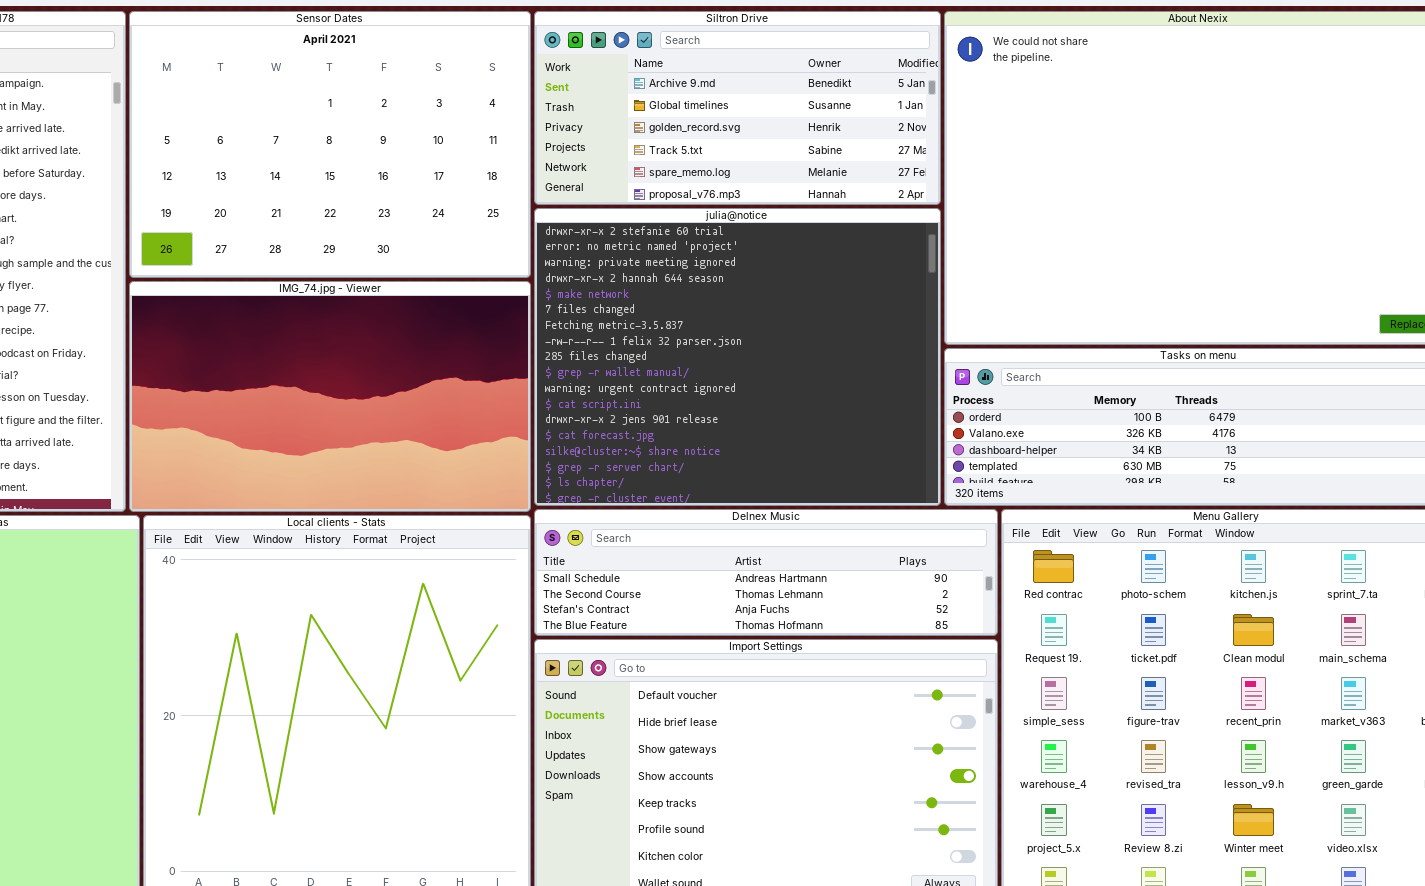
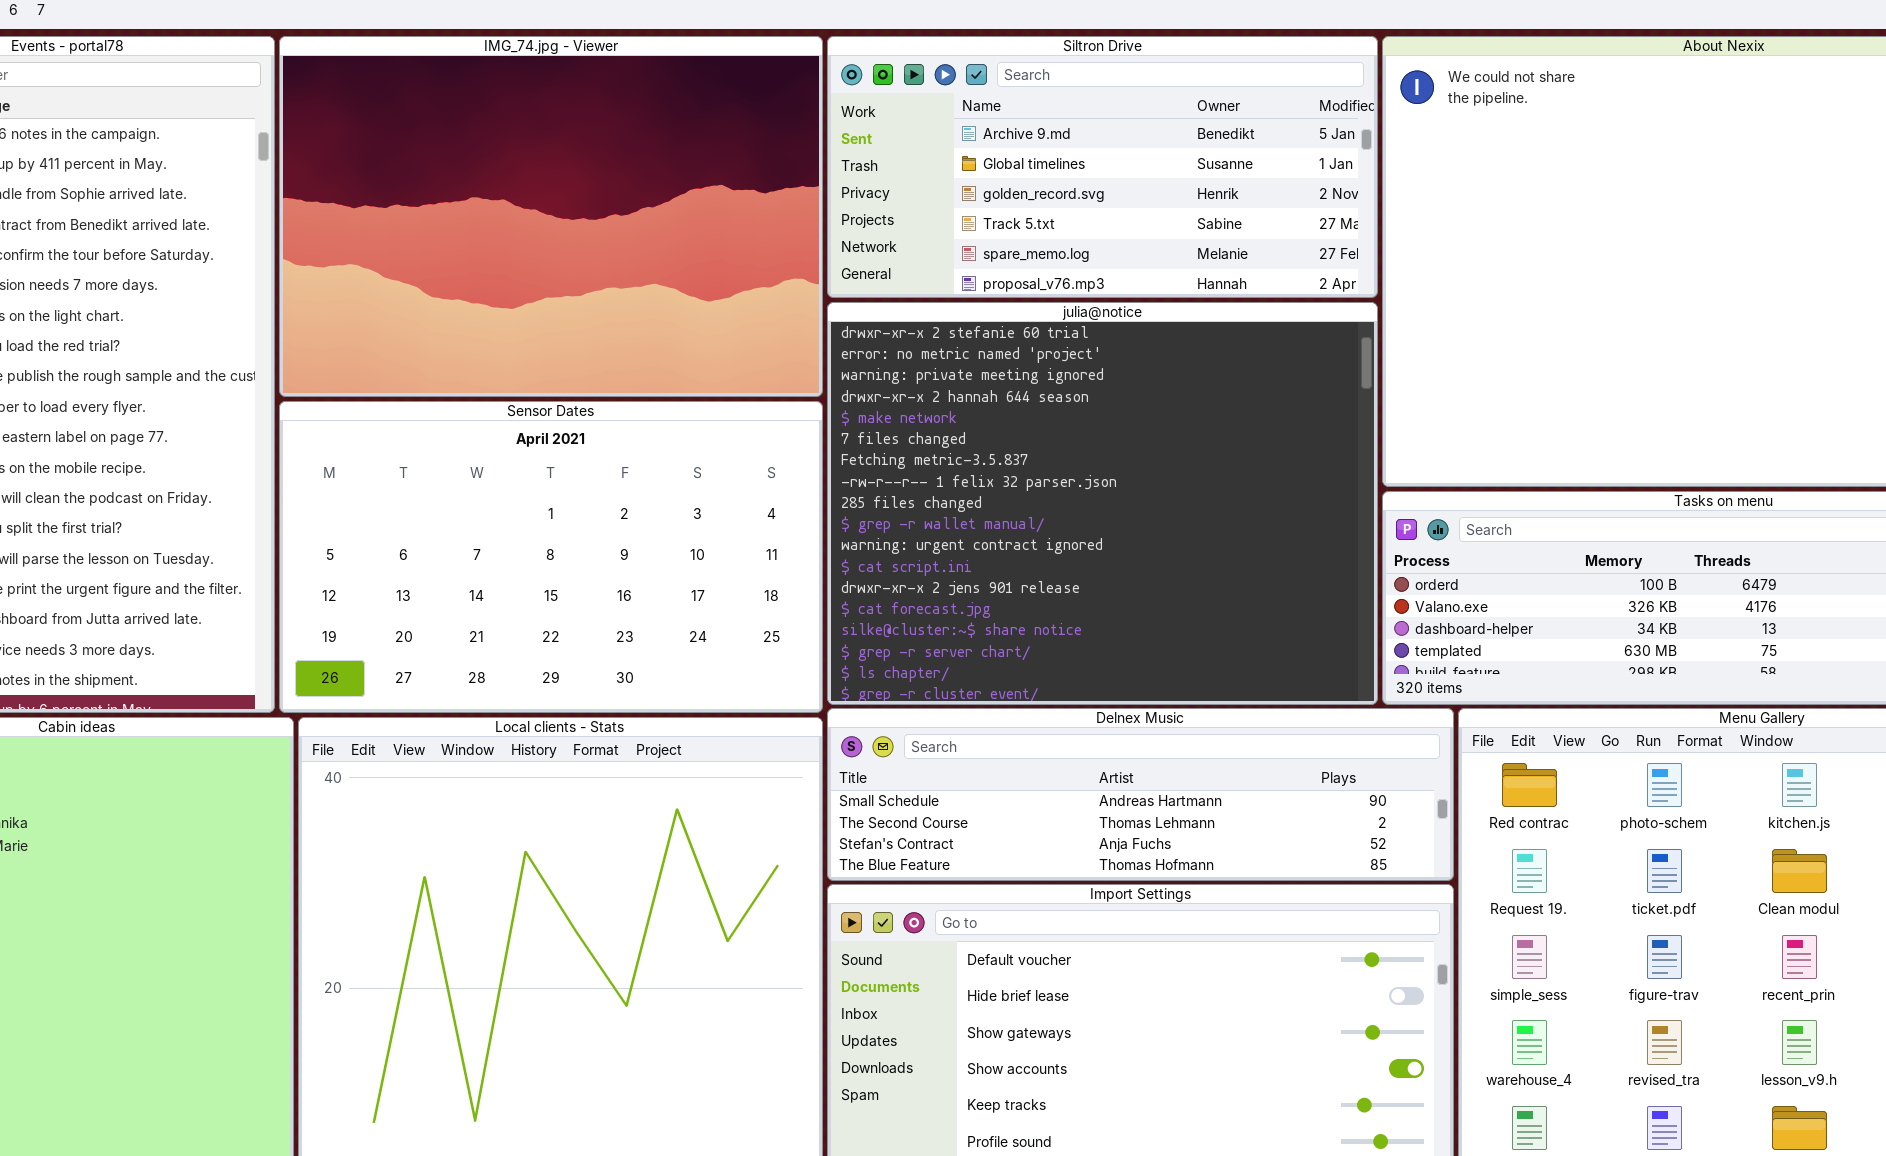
Sensor Dates: [129,11,531,278] -> [279,401,823,713], moved, resized
IMG_74.jpg - Viewer: [129,281,531,512] -> [279,36,823,397], moved, resized

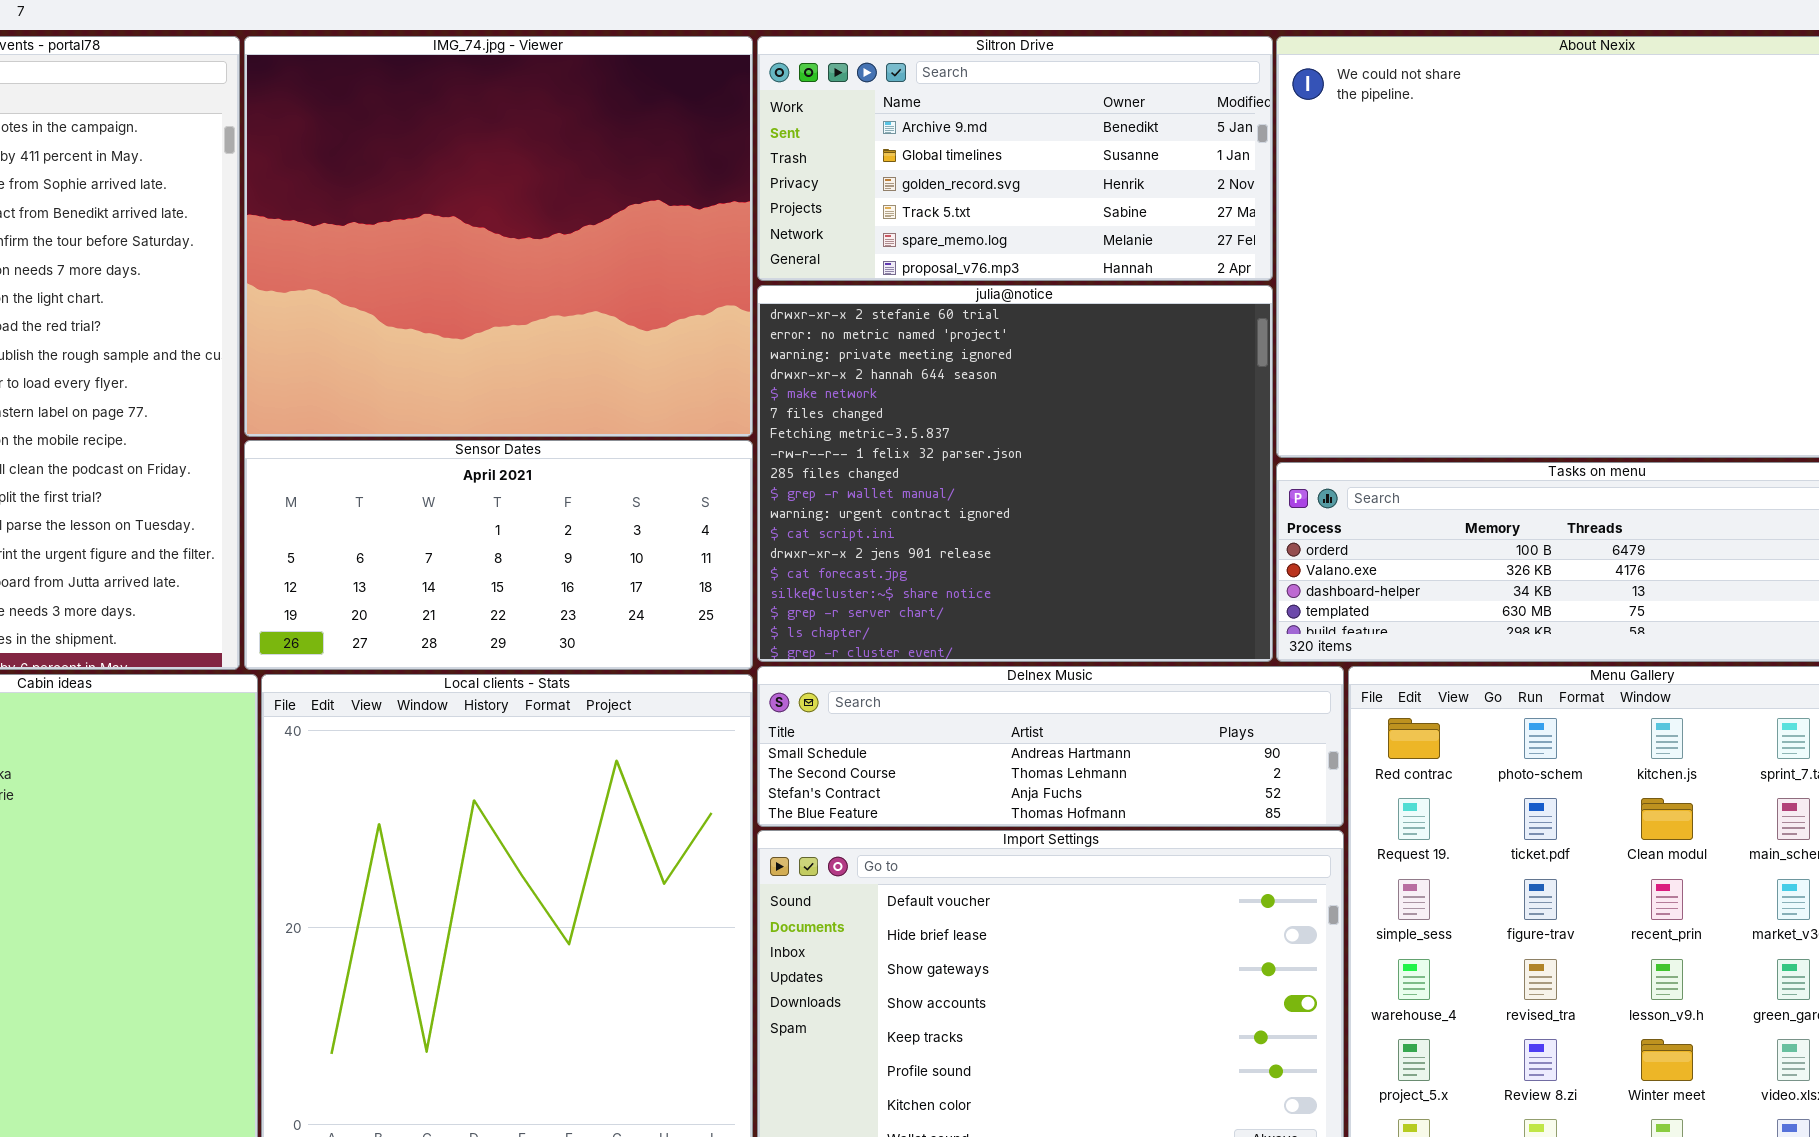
IMG_74.jpg - Viewer: [279,36,823,397] -> [244,36,753,437], resized
Sensor Dates: [279,401,823,713] -> [244,440,753,670], resized

